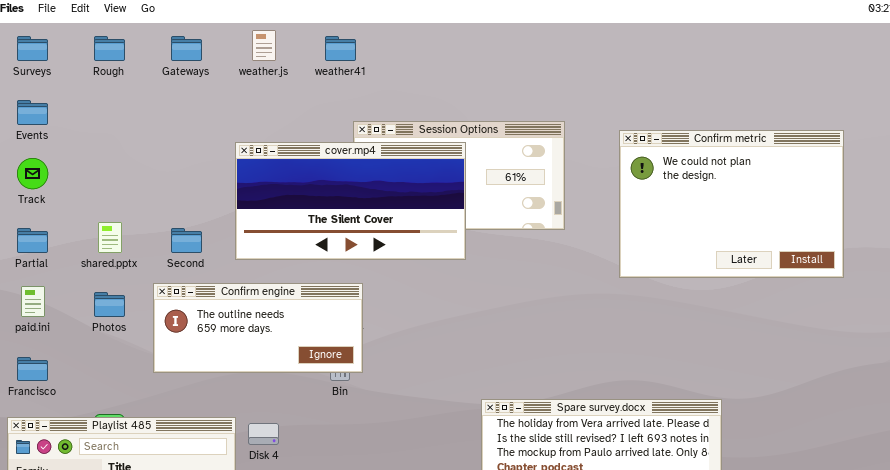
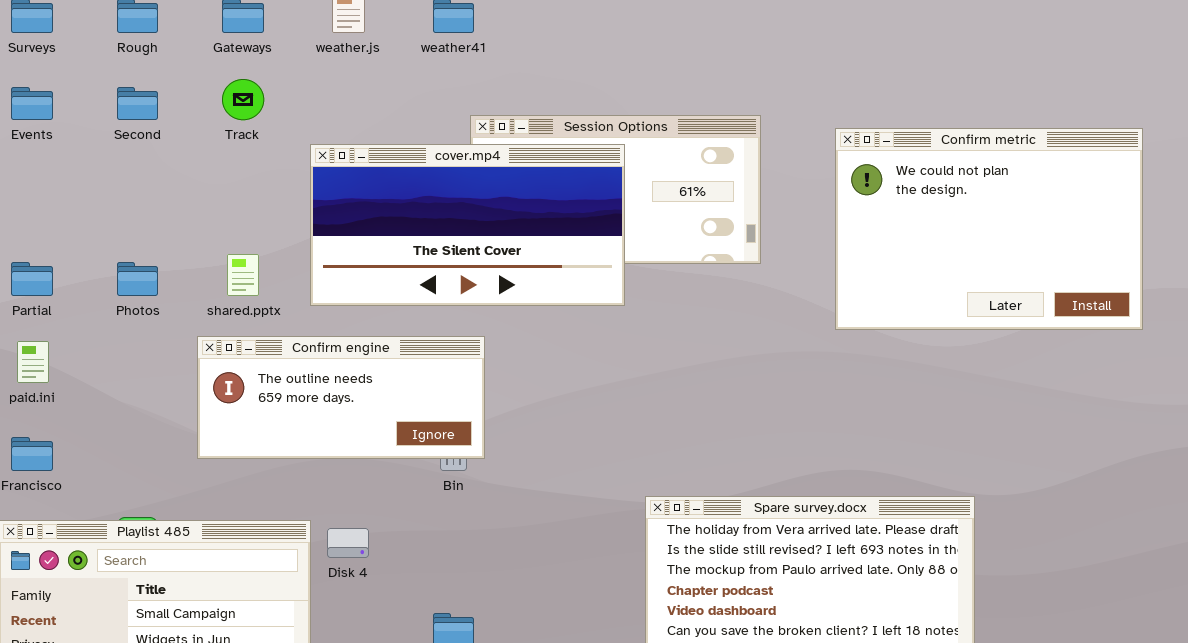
Track: [17,158,48,189] -> [222,79,264,120], moved
shared.pptx: [98,222,122,253] -> [227,254,259,296], moved
Second: [171,228,202,253] -> [117,87,158,120], moved
Photos: [94,292,125,317] -> [117,262,158,296], moved

